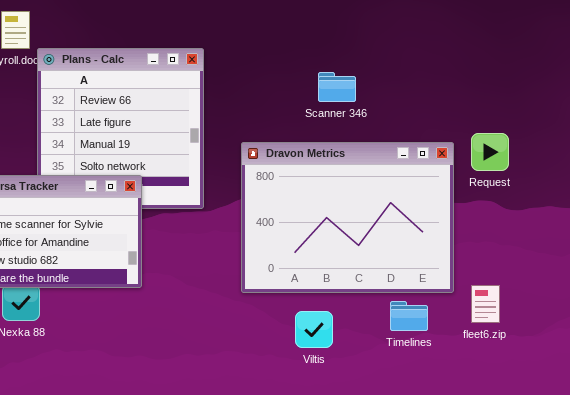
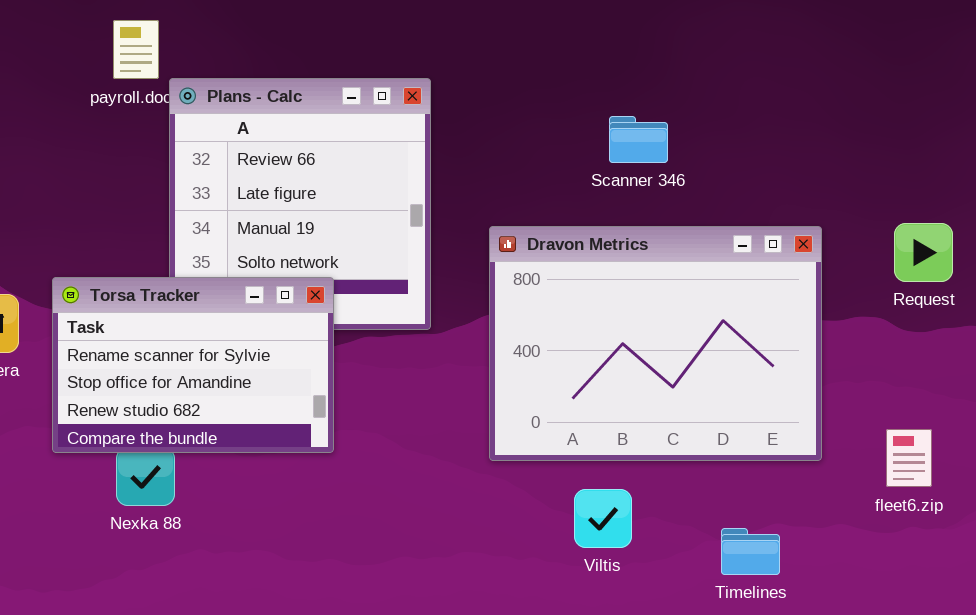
Request: [471,133,509,171] -> [894,223,953,282], moved
fleet6.zip: [471,285,500,323] -> [886,429,932,487], moved
Timelines: [390,301,428,331] -> [721,528,780,575], moved

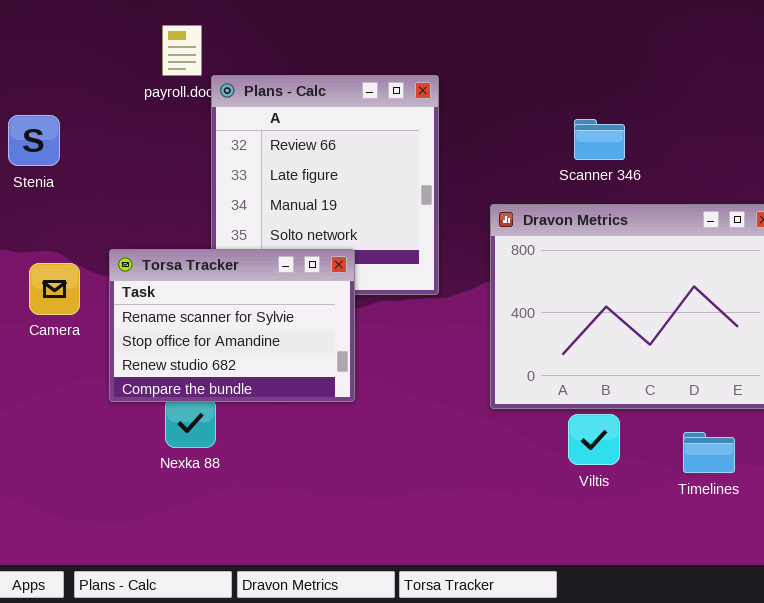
Scanner 346: [609,116,668,163] -> [574,119,625,160], moved
Viltis: [574,489,632,548] -> [568,414,620,465], moved
Timelines: [721,528,780,575] -> [683,432,735,473], moved

